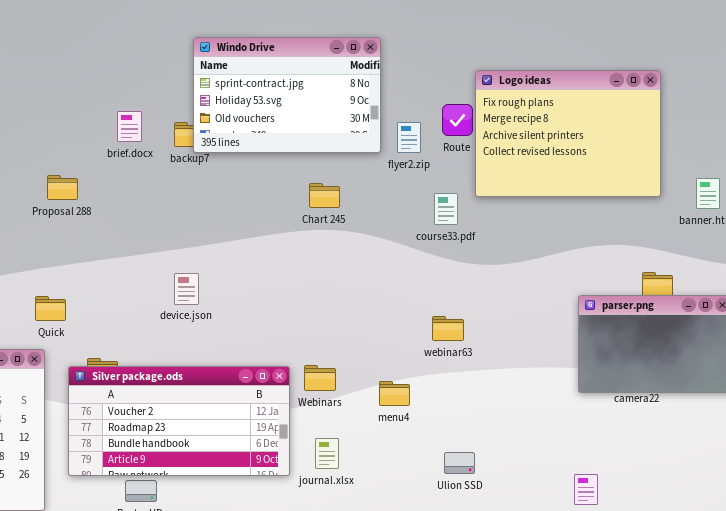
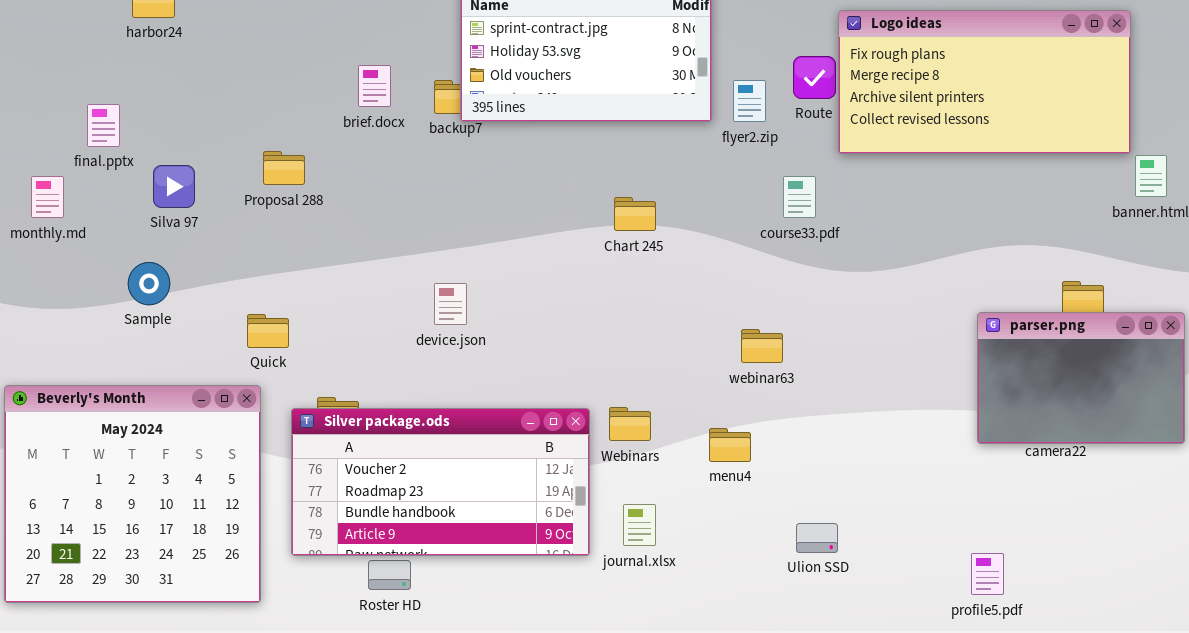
Logo ideas: [475,70,661,197] -> [838,10,1131,154], resized
Chart 245: [309,183,340,208] -> [614,197,656,231], moved
webinar63: [432,316,464,341] -> [741,329,783,363], moved

